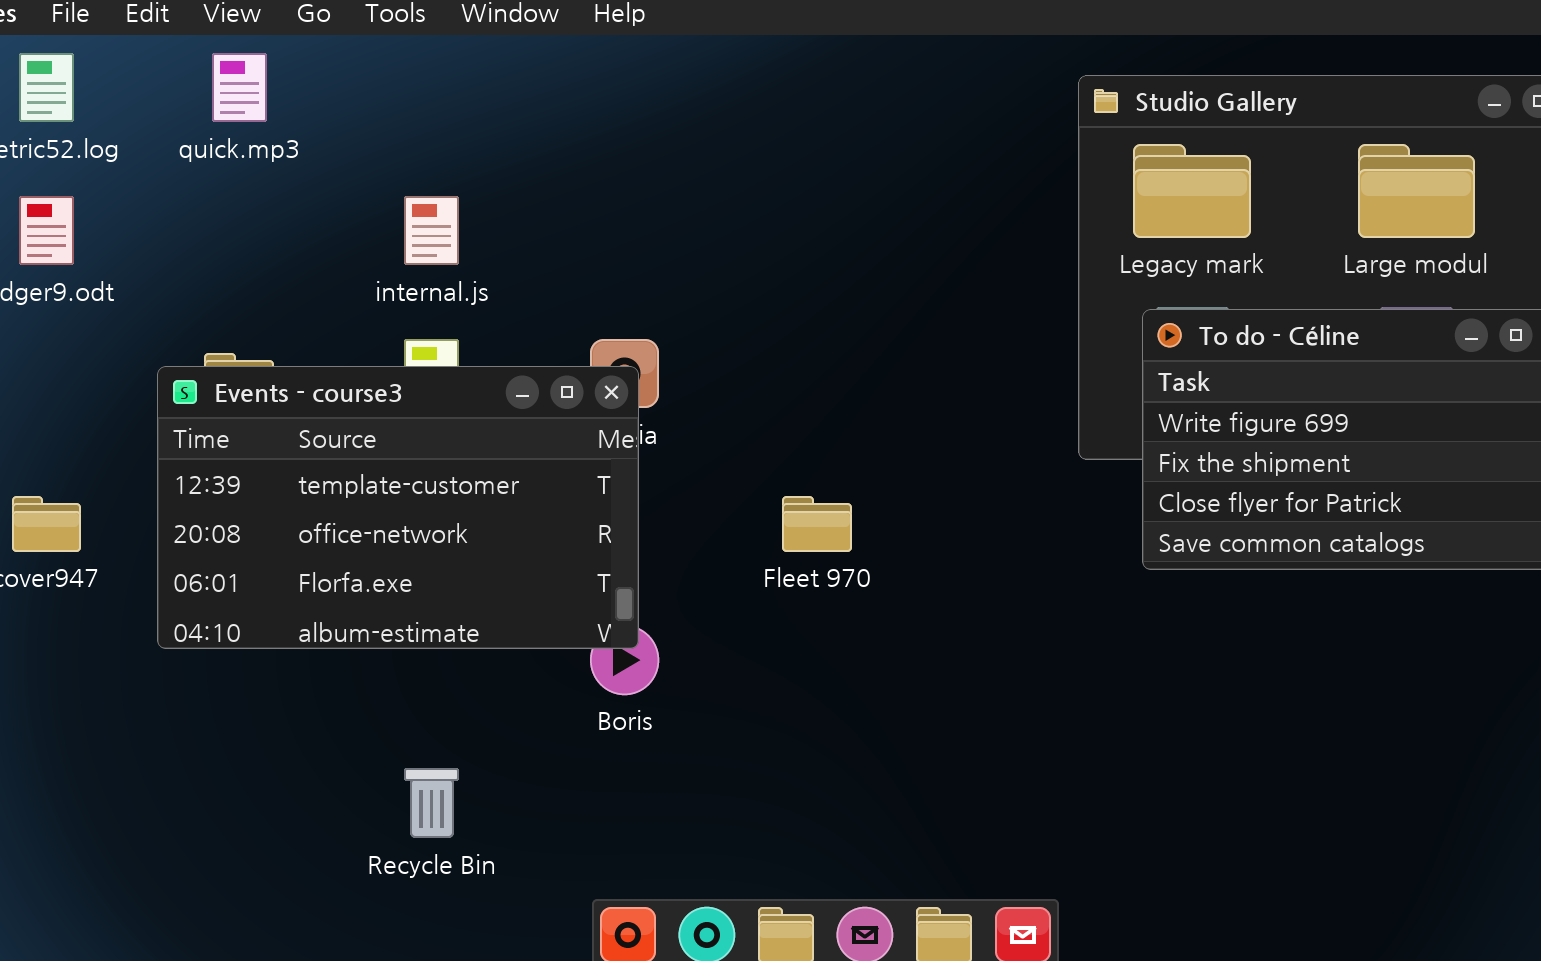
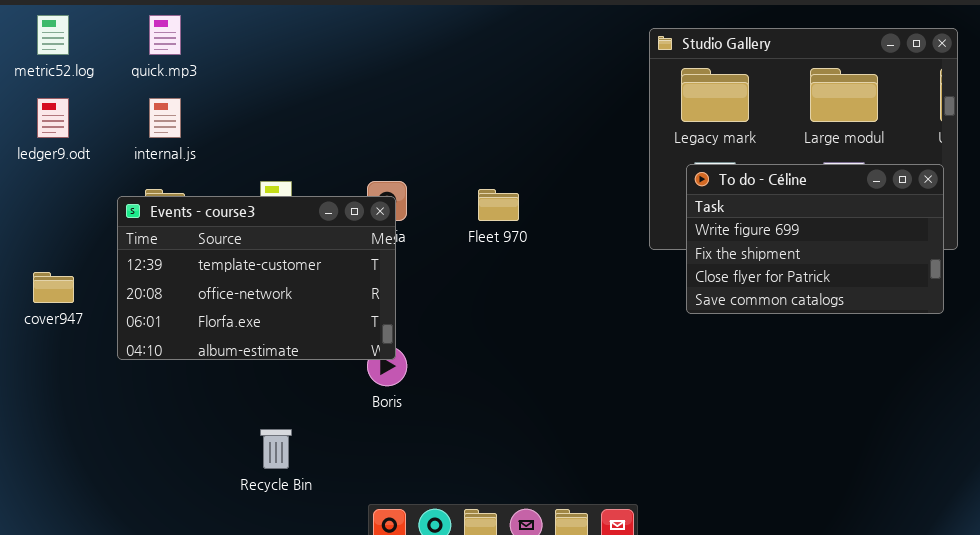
internal.js: [404,196,459,265] -> [149,98,181,138], moved
Fleet 970: [782,496,852,552] -> [478,189,519,221], moved

